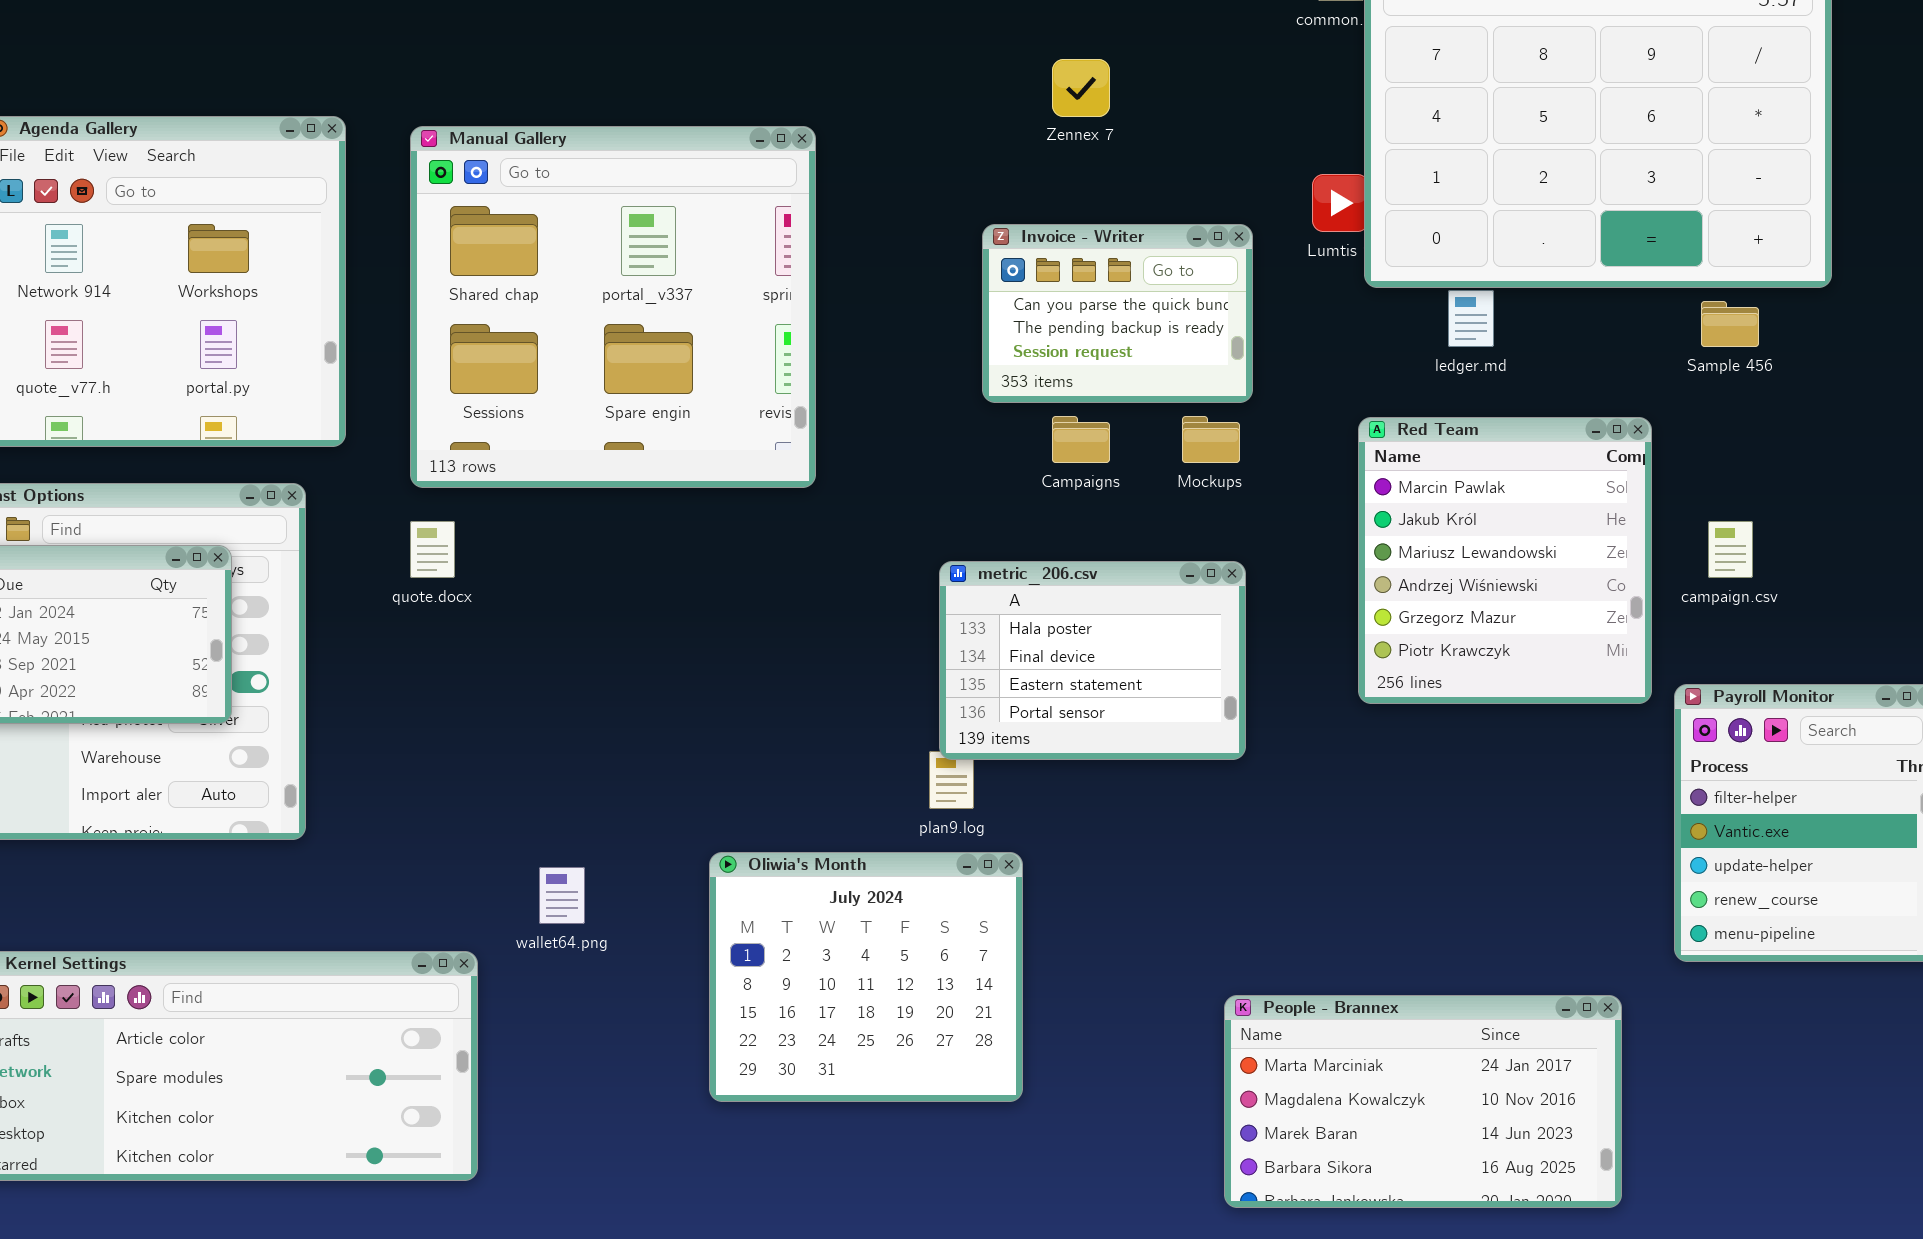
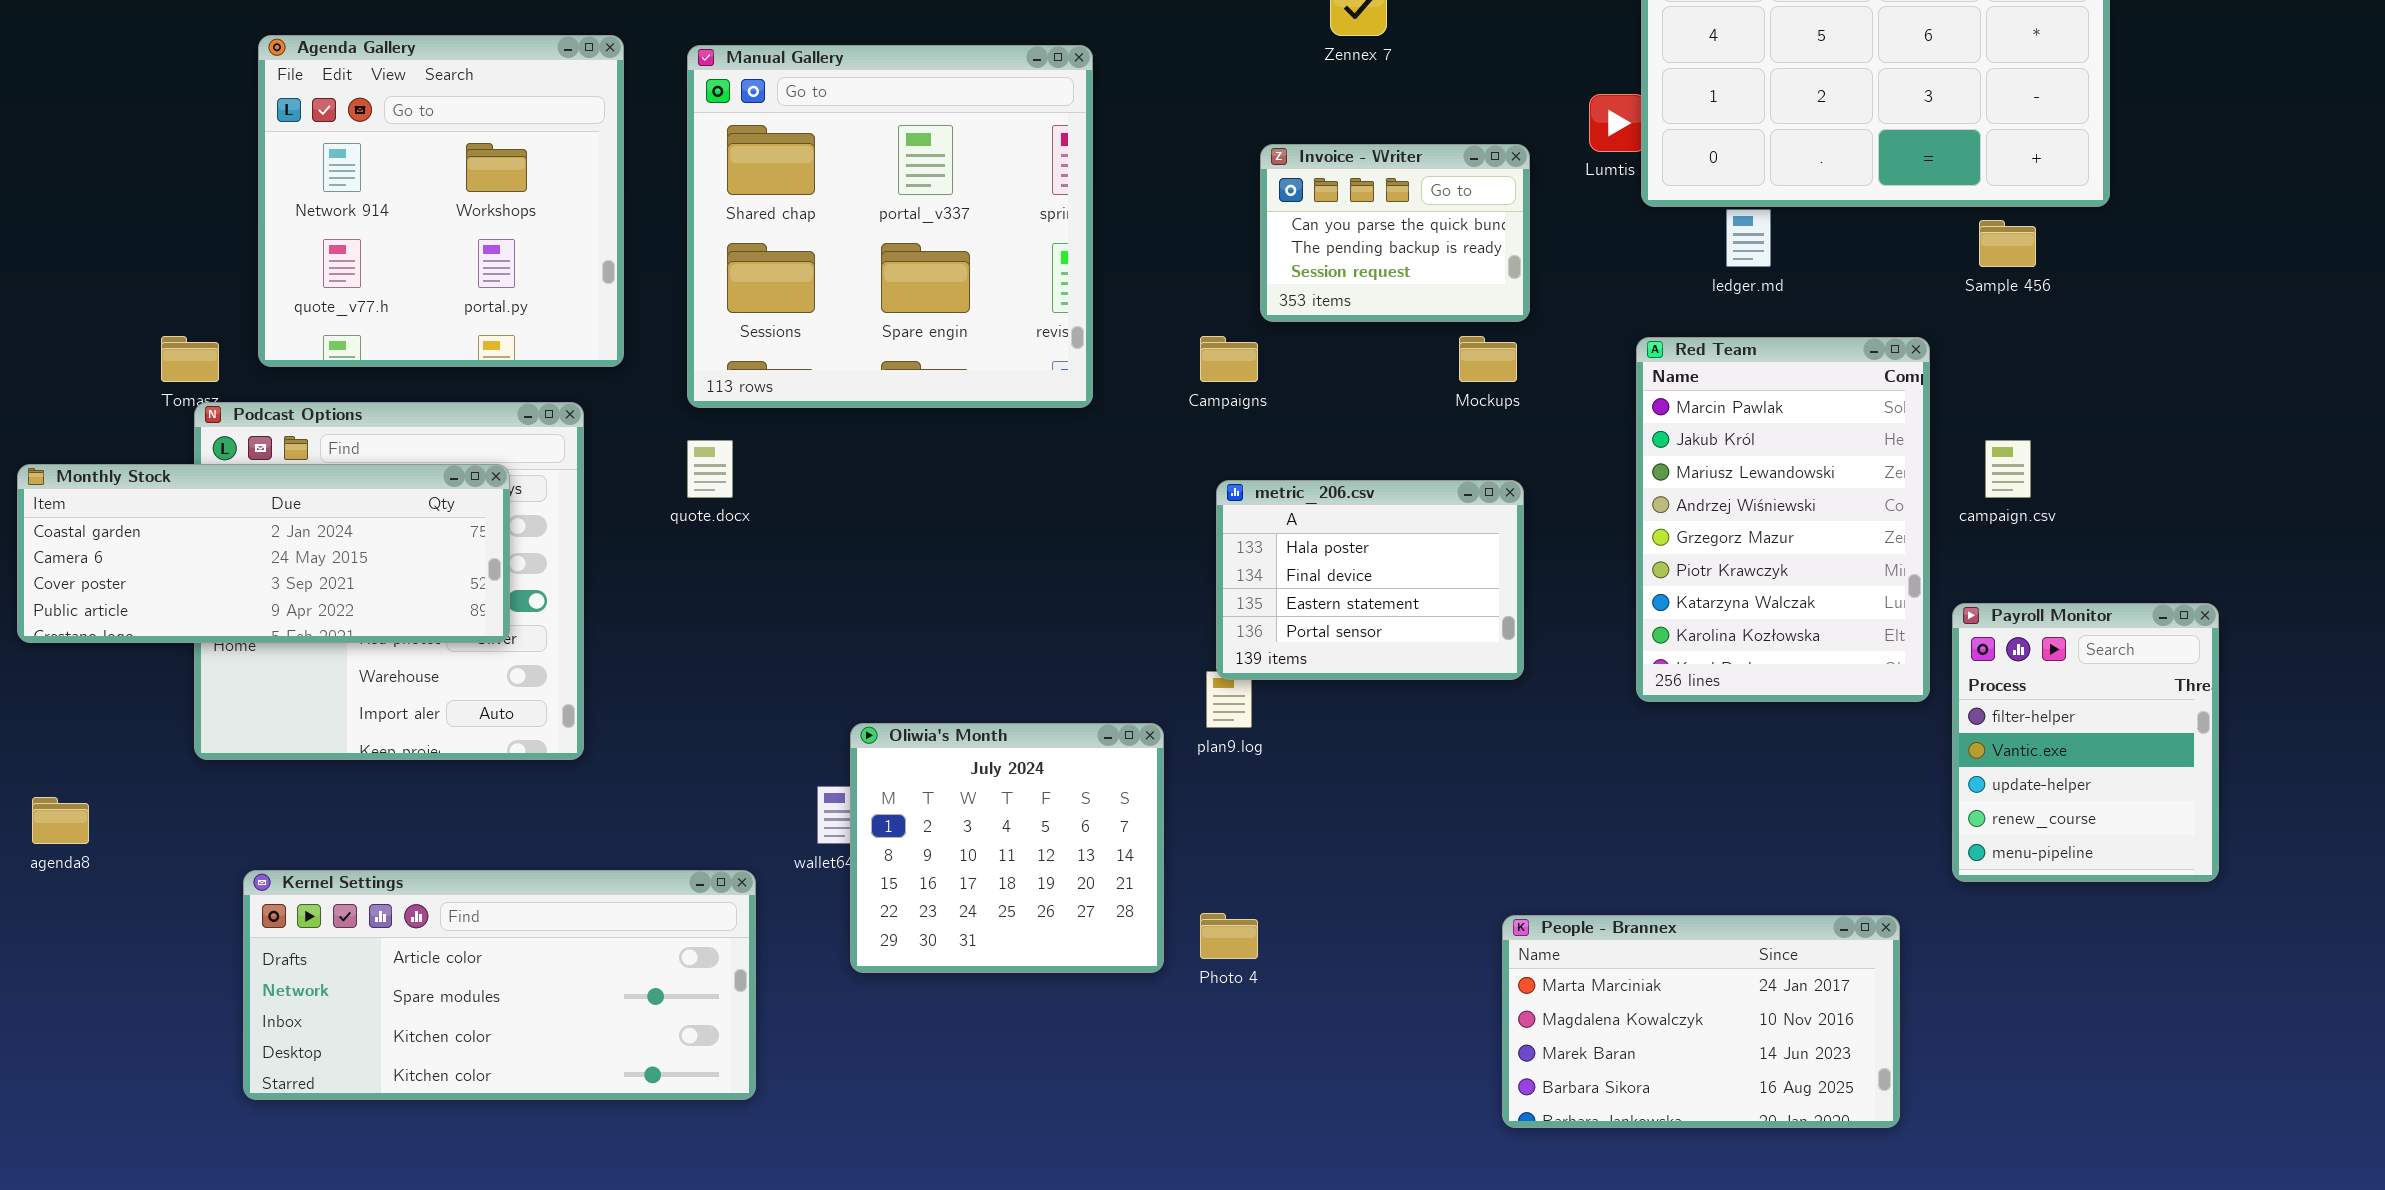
Campaigns: [1052,416,1110,463] -> [1200,336,1258,382], moved
Red Team: [1358,417,1652,704] -> [1636,337,1930,702], resized
Oliwia's Month: [709,852,1023,1102] -> [850,723,1164,973], moved

